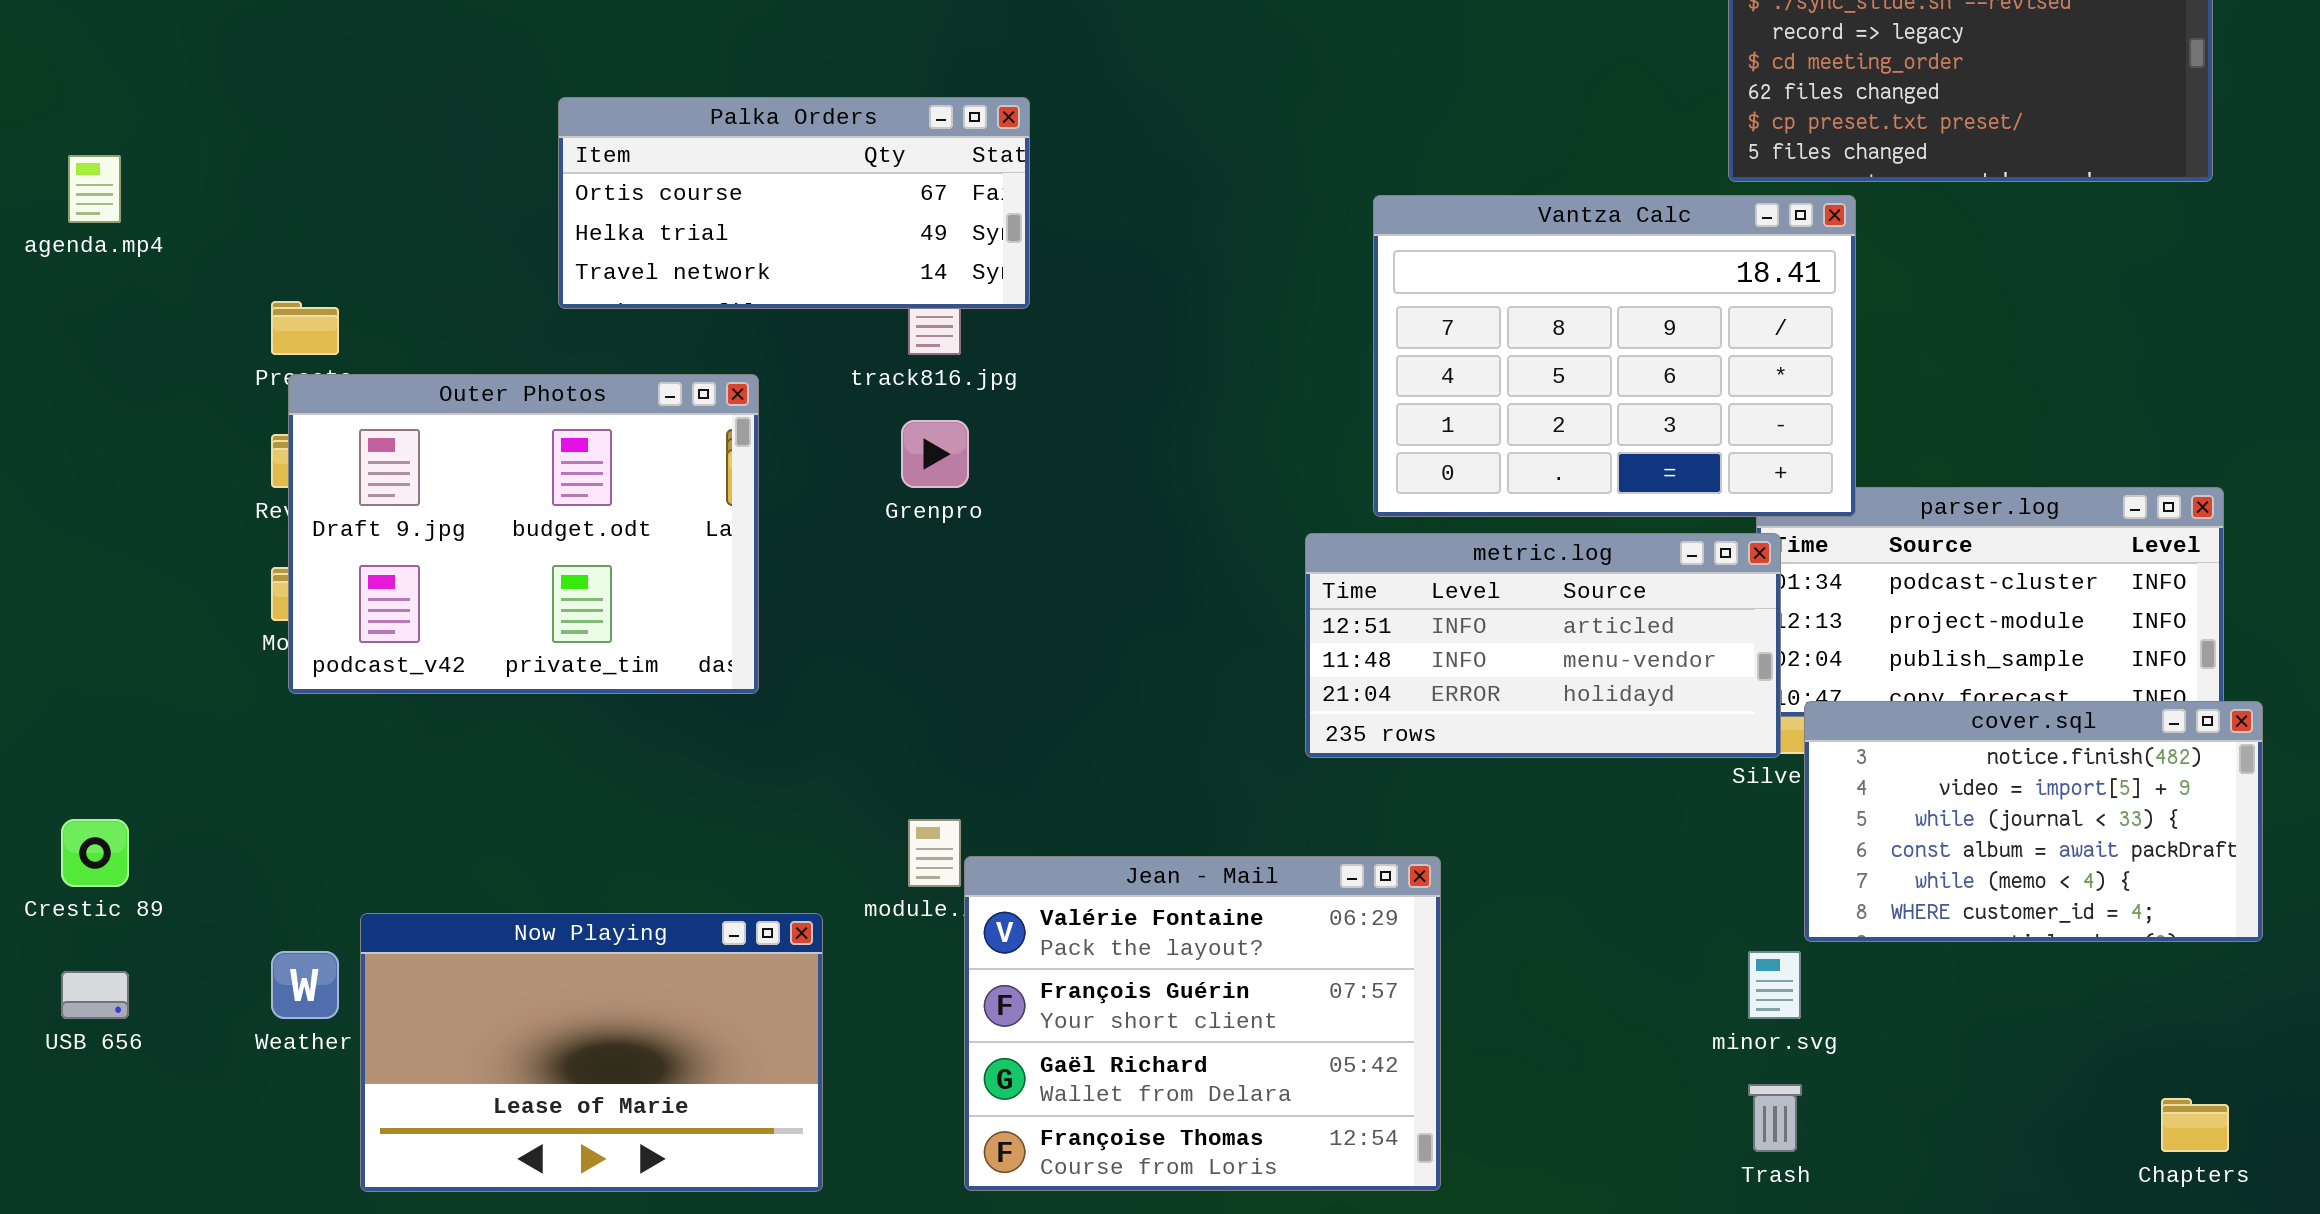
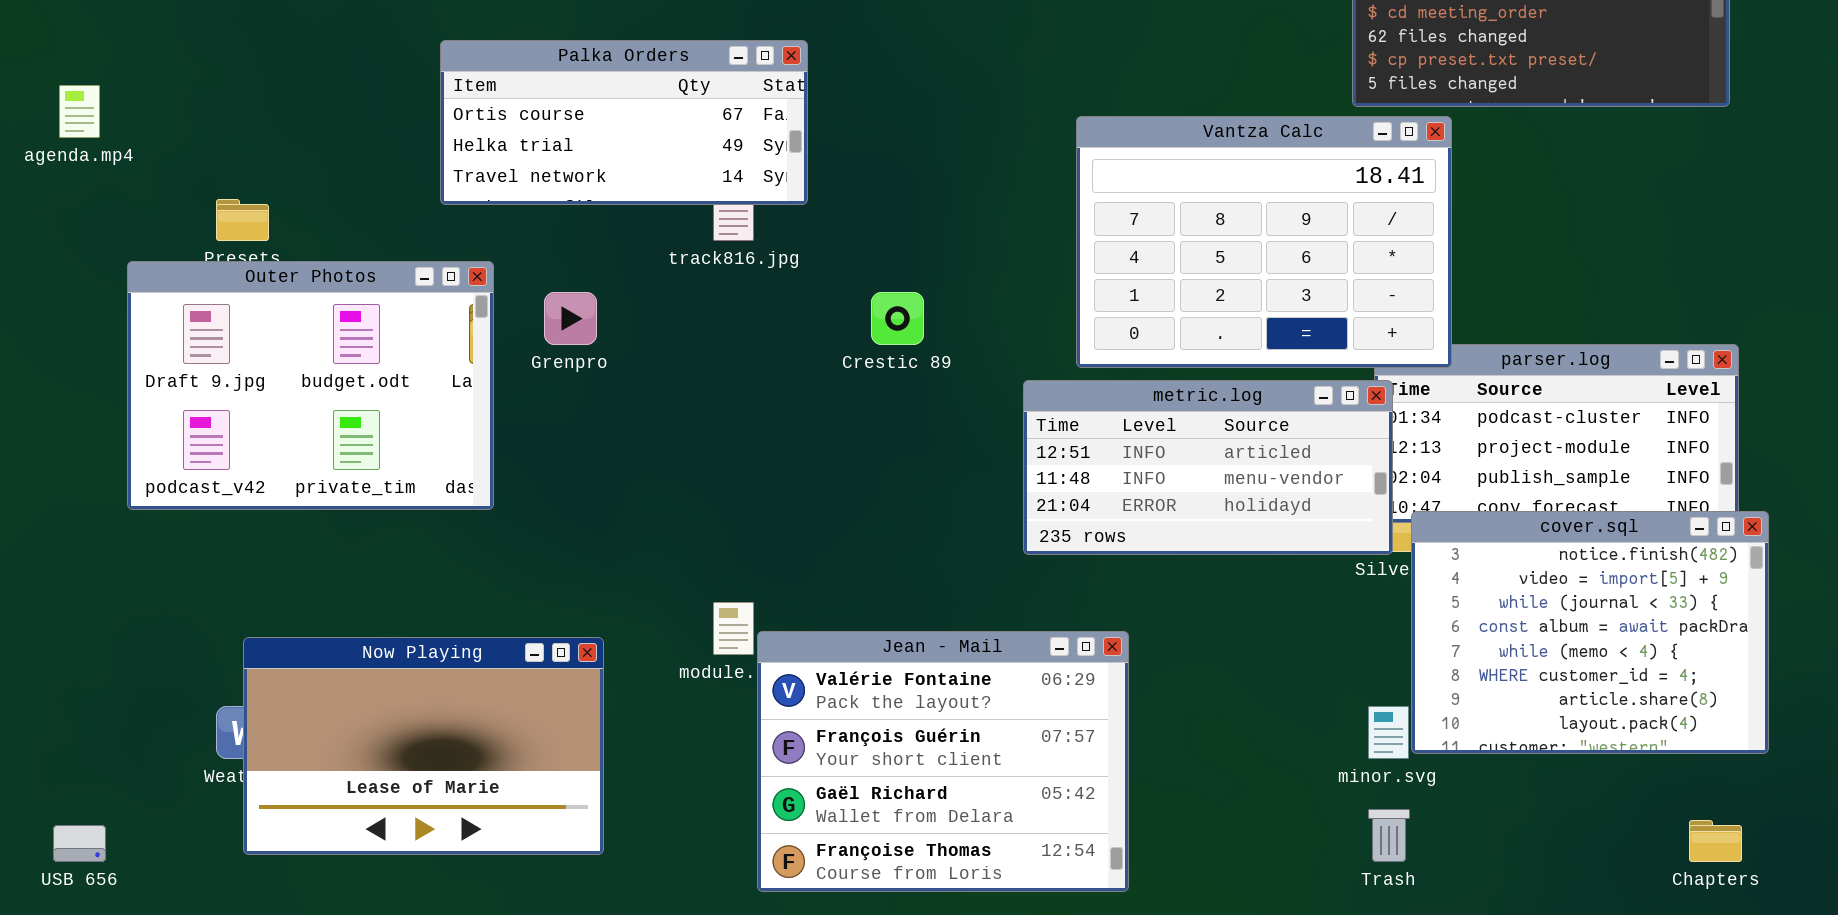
Outer Photos: [288,374,759,694] -> [127,261,494,510], moved
Grenpro: [901,420,969,488] -> [544,292,597,345], moved
cover.sql: [1804,701,2263,942] -> [1411,511,1769,754], resized
Crestic 89: [61,819,129,887] -> [871,292,924,345], moved
Now Playing: [360,913,823,1192] -> [243,637,604,855], moved
USB 656: [61,971,129,1019] -> [53,825,106,862], moved

